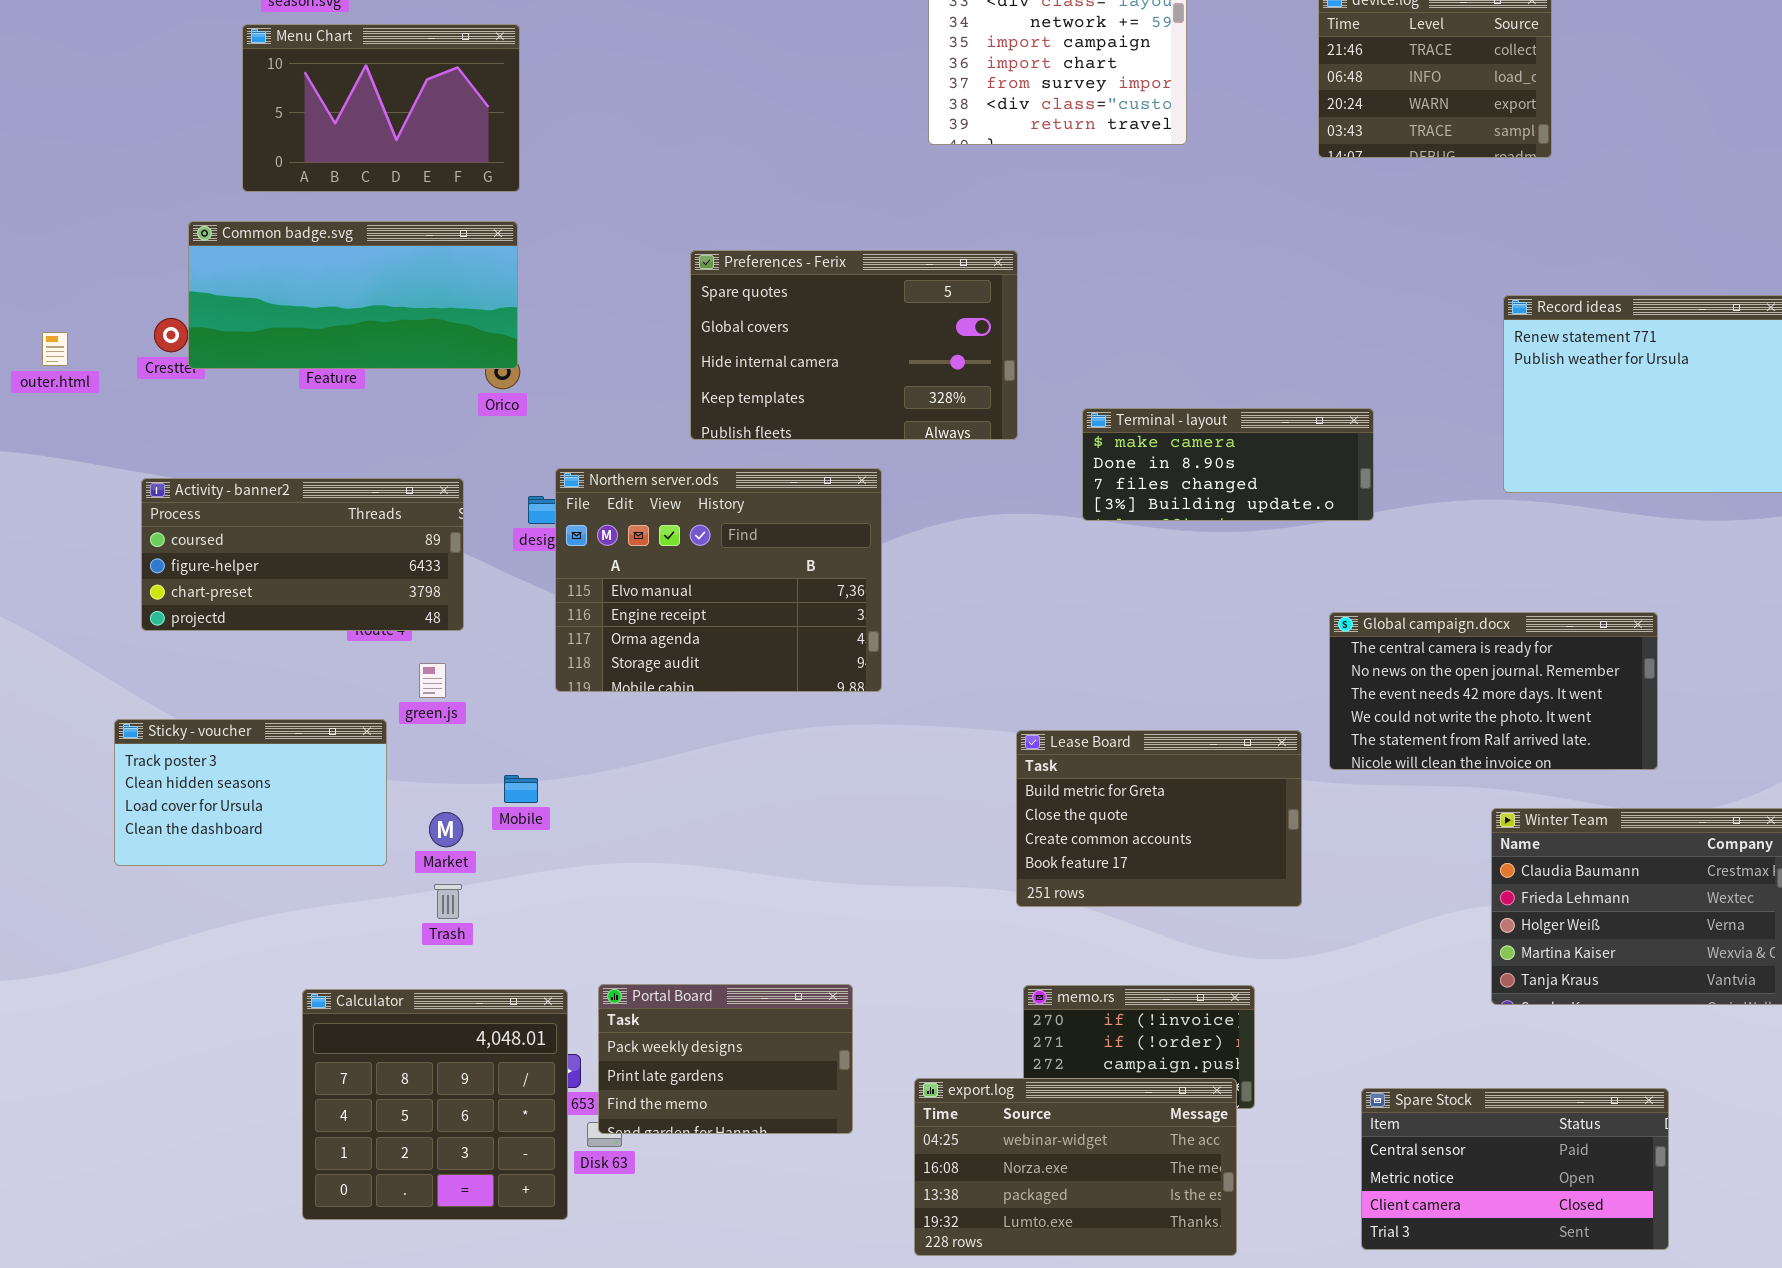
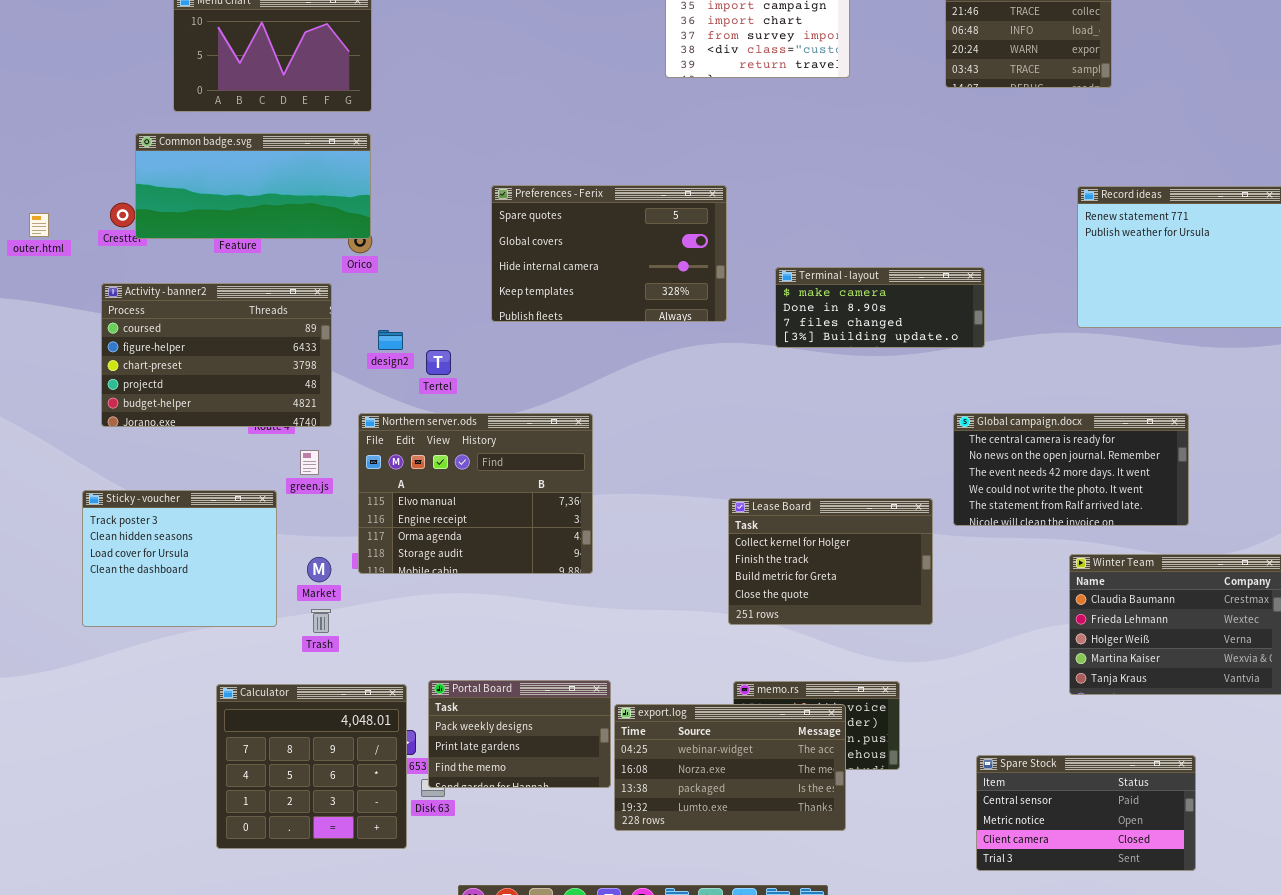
Preferences - Ferix: [690,250,1018,440] -> [491,185,727,322], moved
Northern server.ods: [555,468,882,692] -> [358,413,593,574], moved
Activity - banner2: [141,478,464,631] -> [101,283,332,427], resized
Sticky - voucher: [114,719,387,866] -> [82,490,277,627], resized
Lease Board: [1016,730,1302,907] -> [728,498,933,625], scrolled up 2 rows
export.log: [914,1078,1237,1256] -> [614,704,846,831], moved

